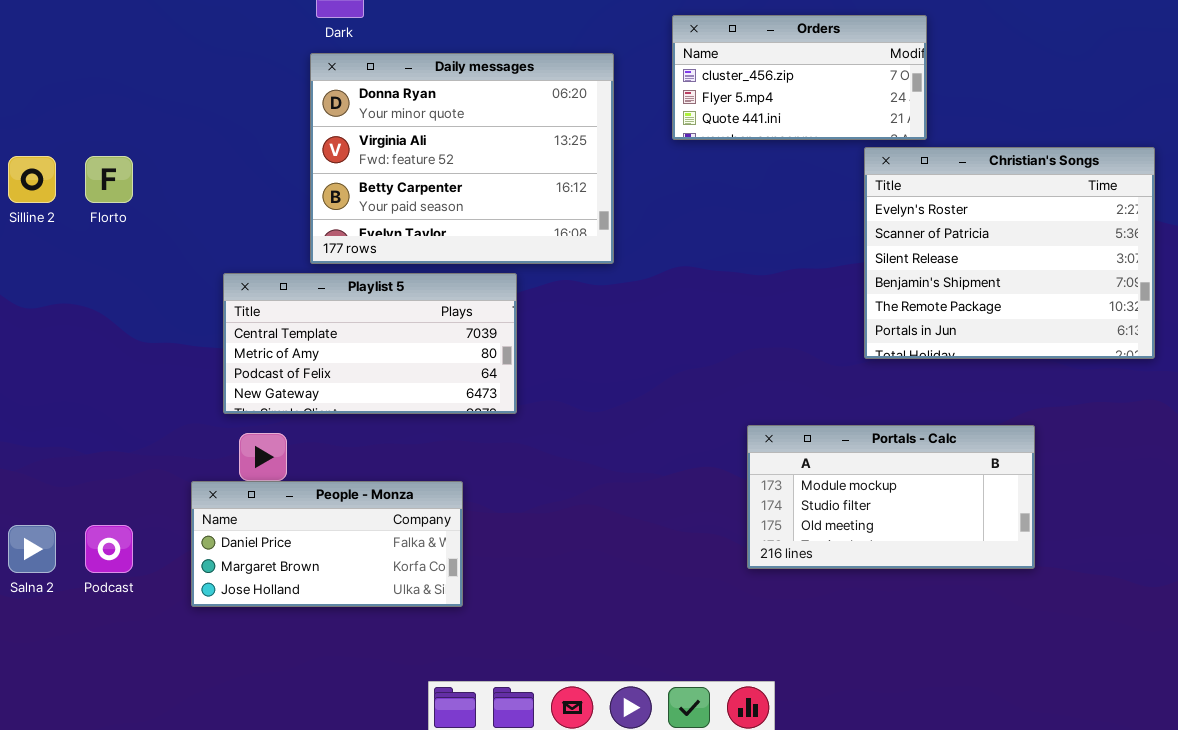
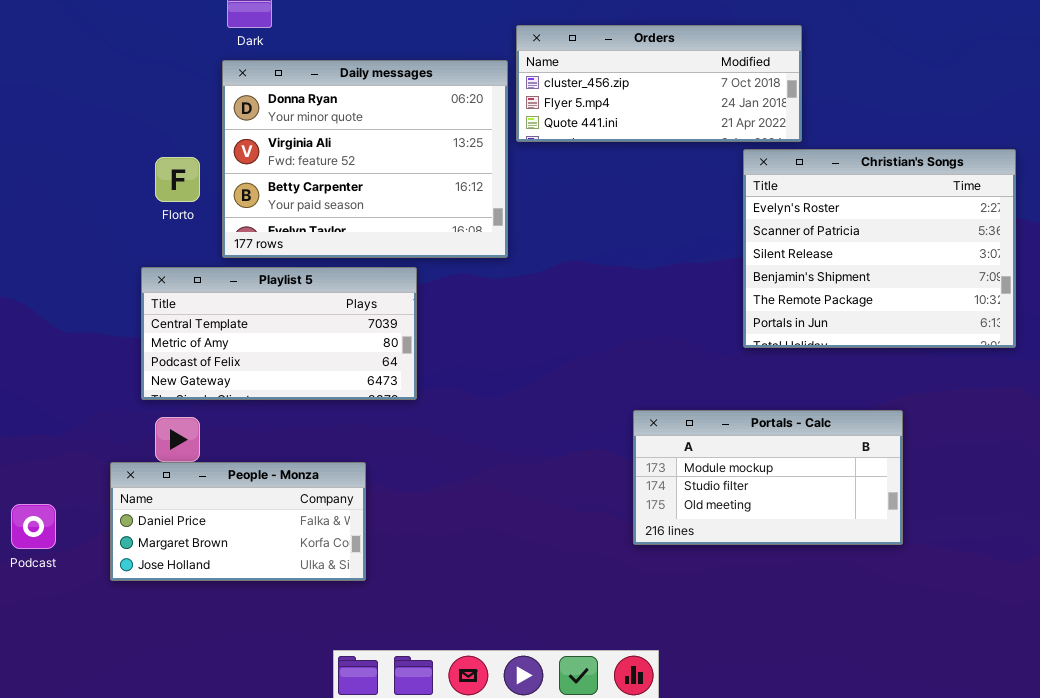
Orders: [672,15,927,140] -> [516,25,802,142], resized
Florto: [85,156,133,203] -> [155,157,200,202], moved

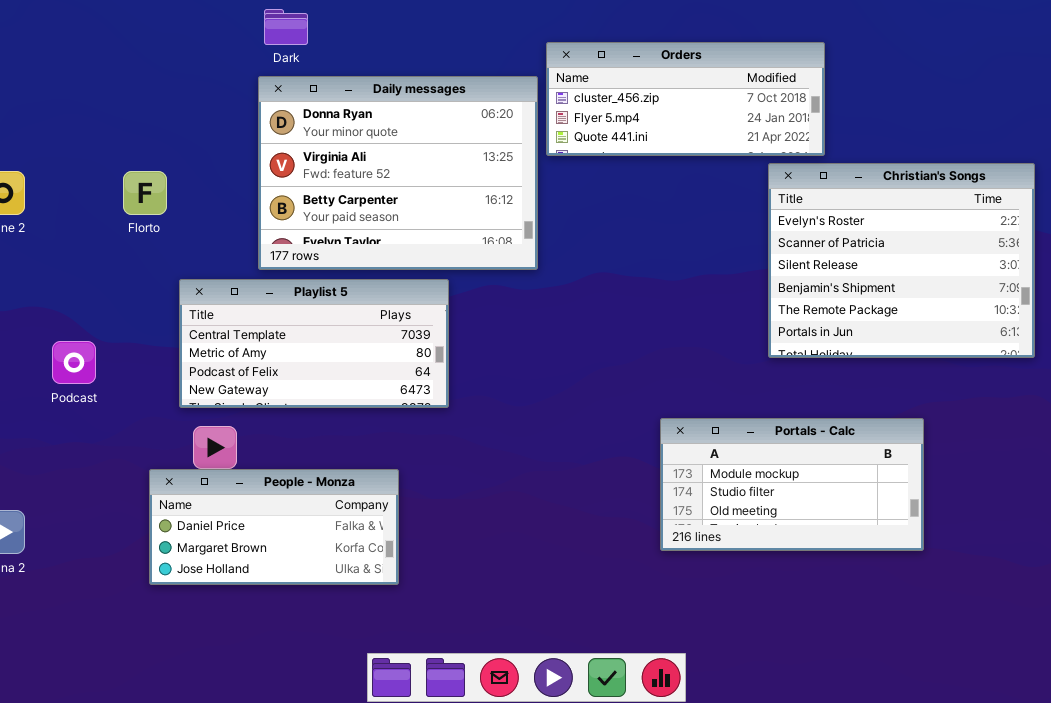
Florto: [155,157,200,202] -> [123,171,167,215], moved
Podcast: [11,504,56,549] -> [52,341,96,384], moved

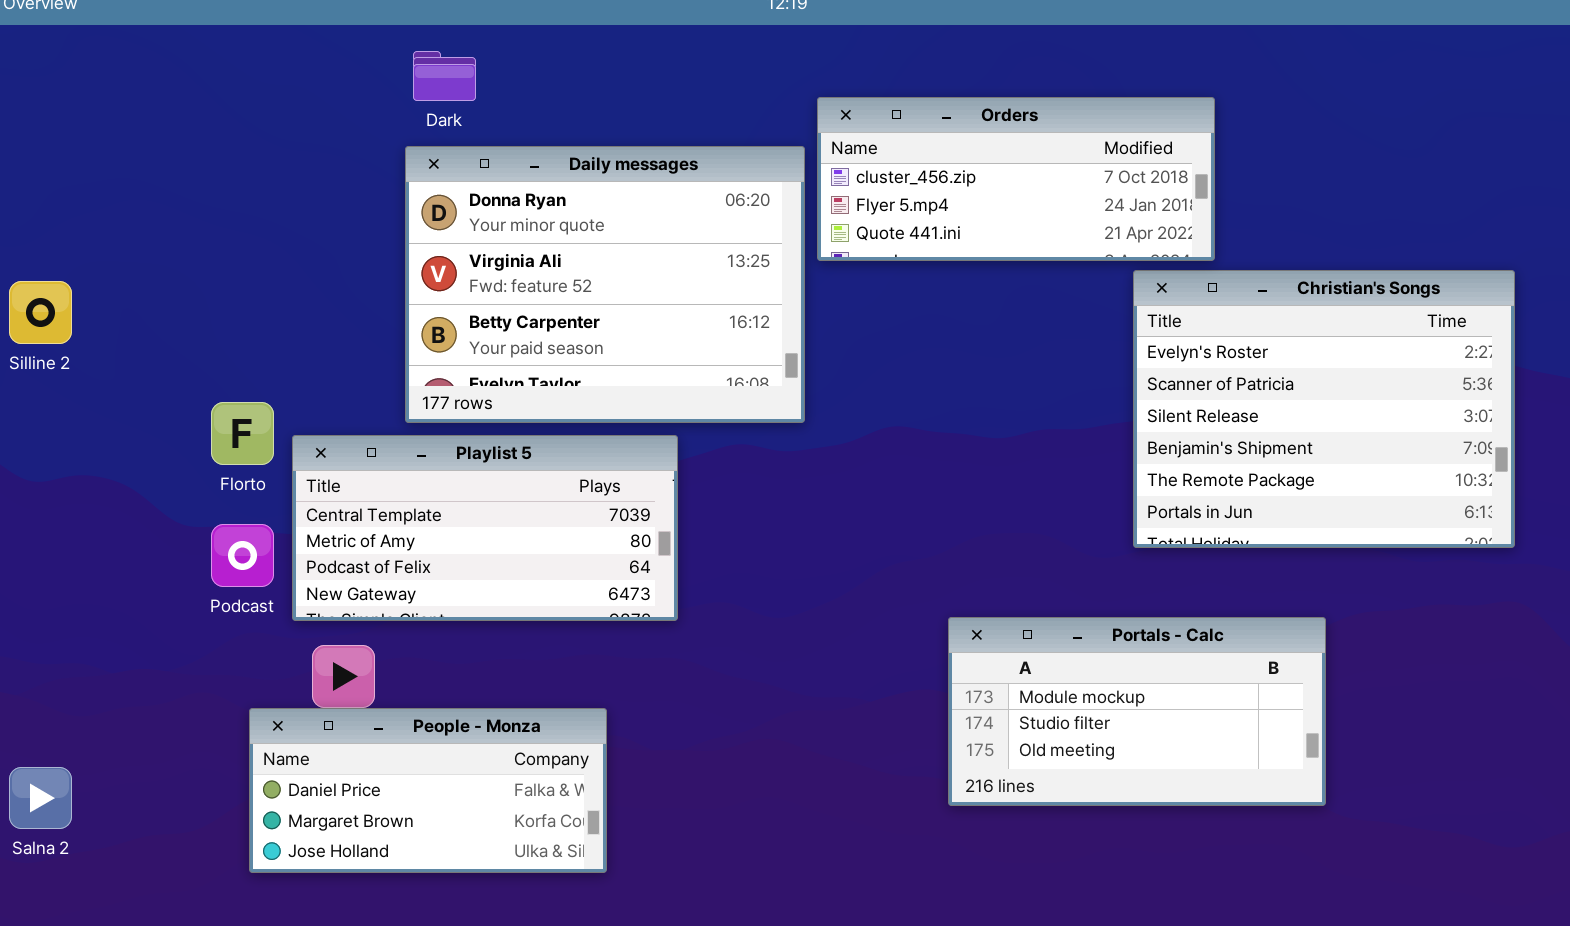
Florto: [123,171,167,215] -> [211,402,274,465], moved
Podcast: [52,341,96,384] -> [211,524,274,587], moved
Portals - Calc: [660,418,924,551] -> [948,617,1326,806], moved

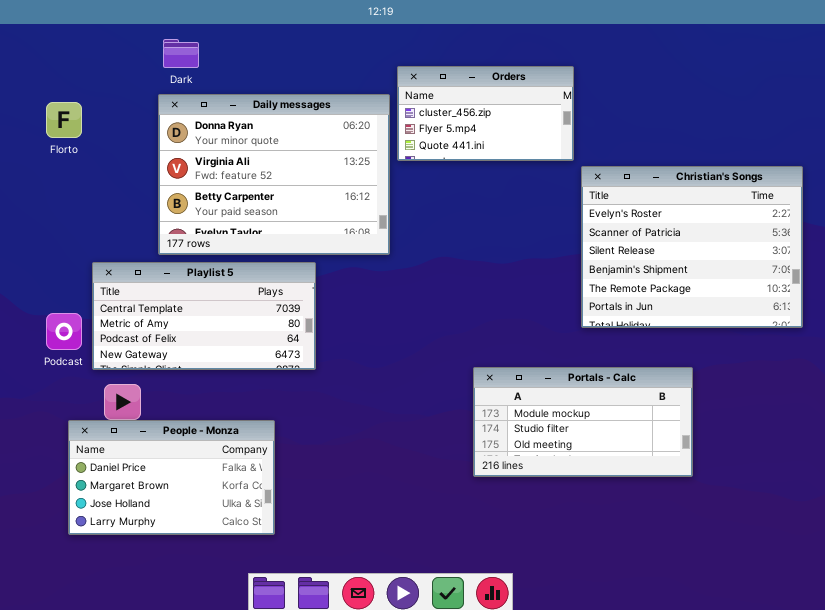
Orders: [817,97,1215,261] -> [397,66,574,161], resized
Florto: [211,402,274,465] -> [46,102,82,138], moved
People - Monza: [249,708,607,873] -> [68,420,275,535], resized

